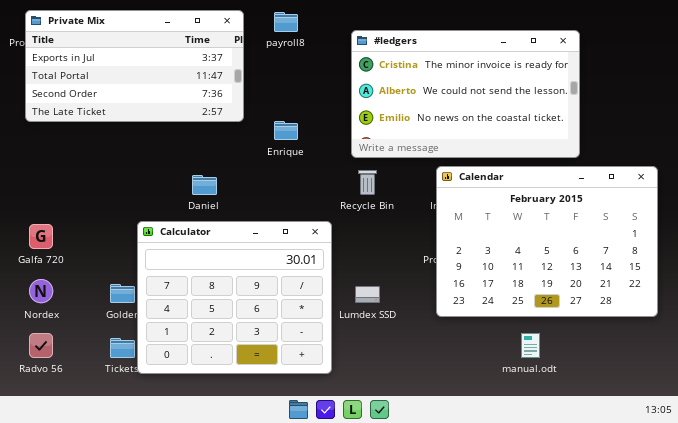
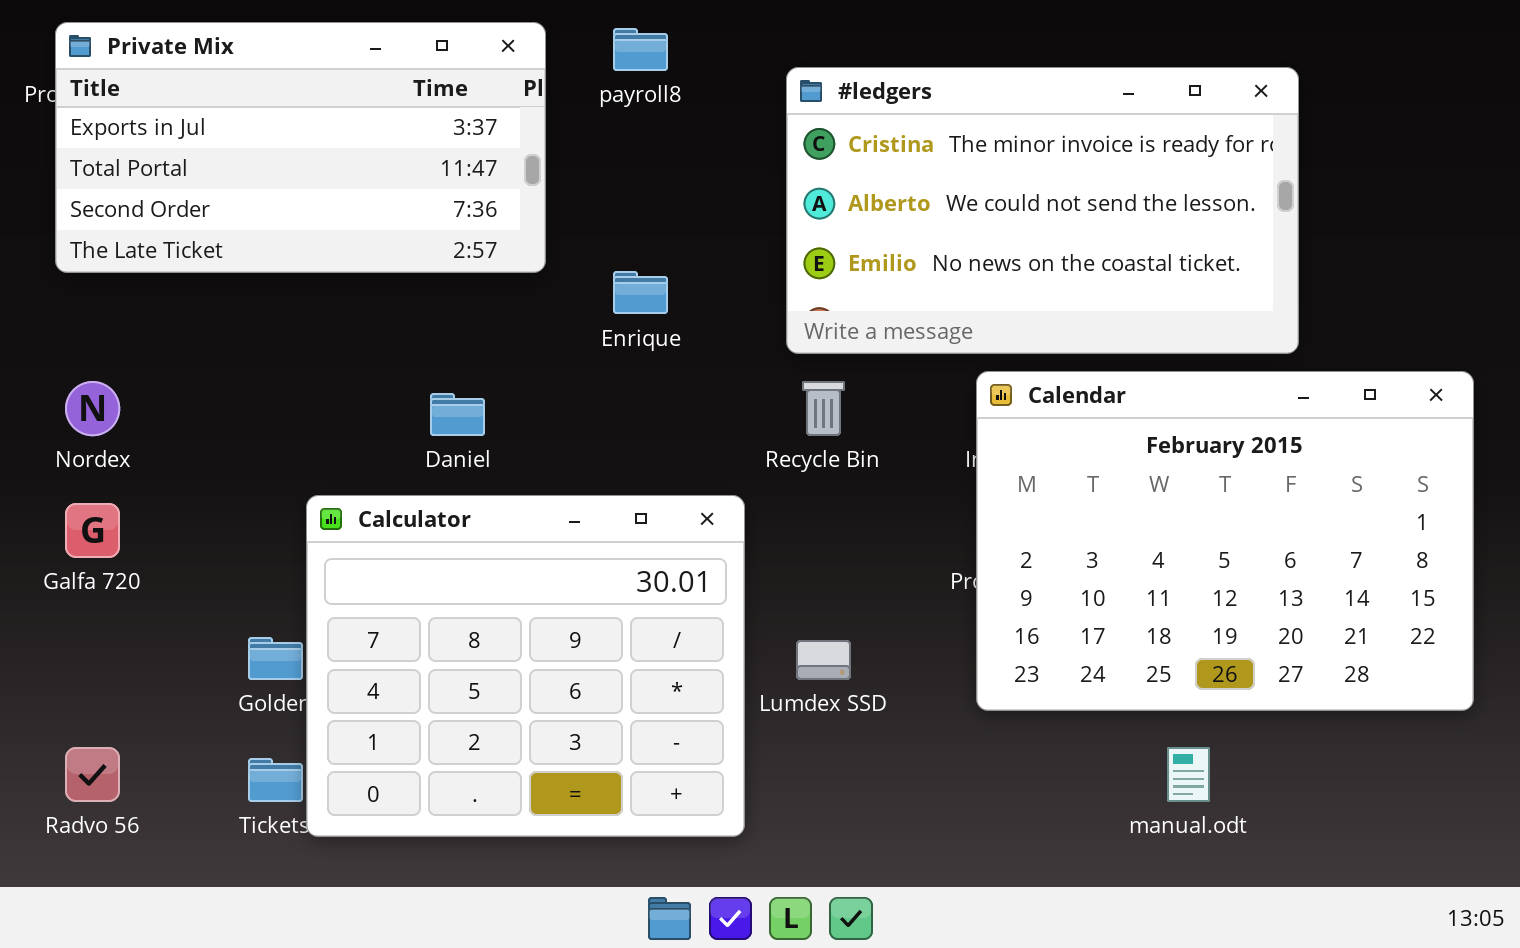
Nordex: [29,279,53,303] -> [65,381,120,436], moved

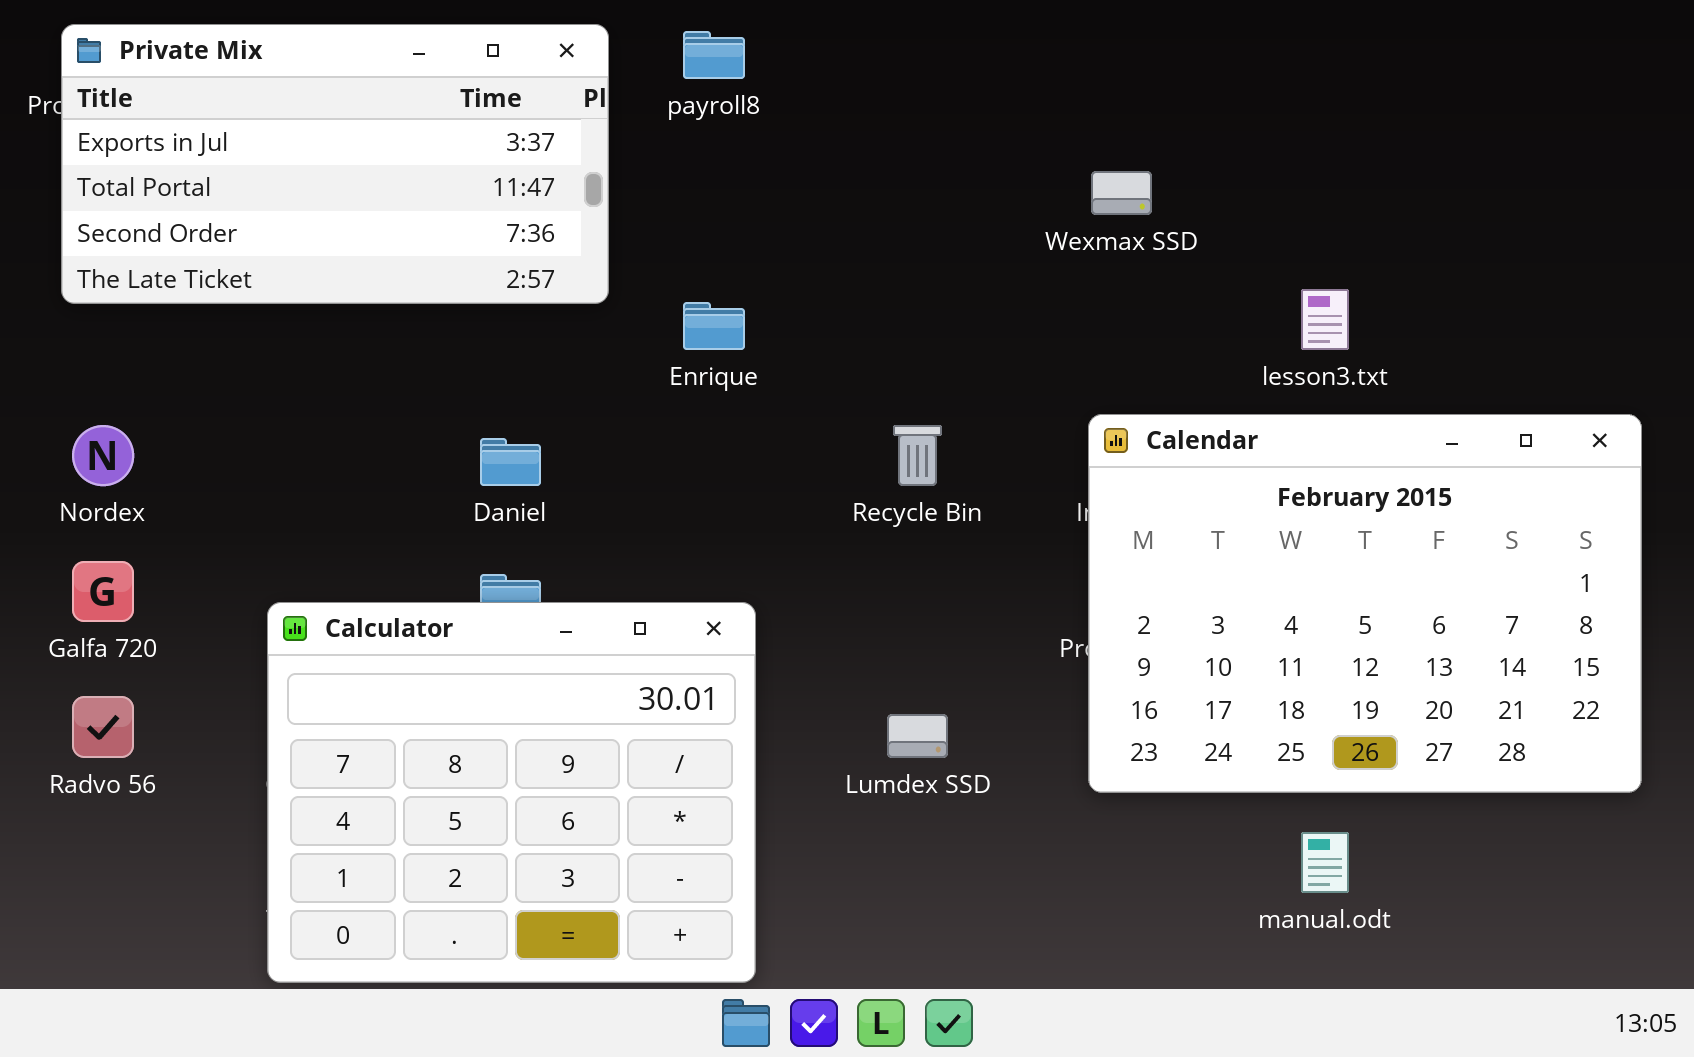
#ledgers: [786,67,1299,354] -> none, closed
Calculator: [306,495,745,837] -> [267,602,756,983], moved
Radvo 56: [65,747,120,802] -> [72,696,134,758], moved

